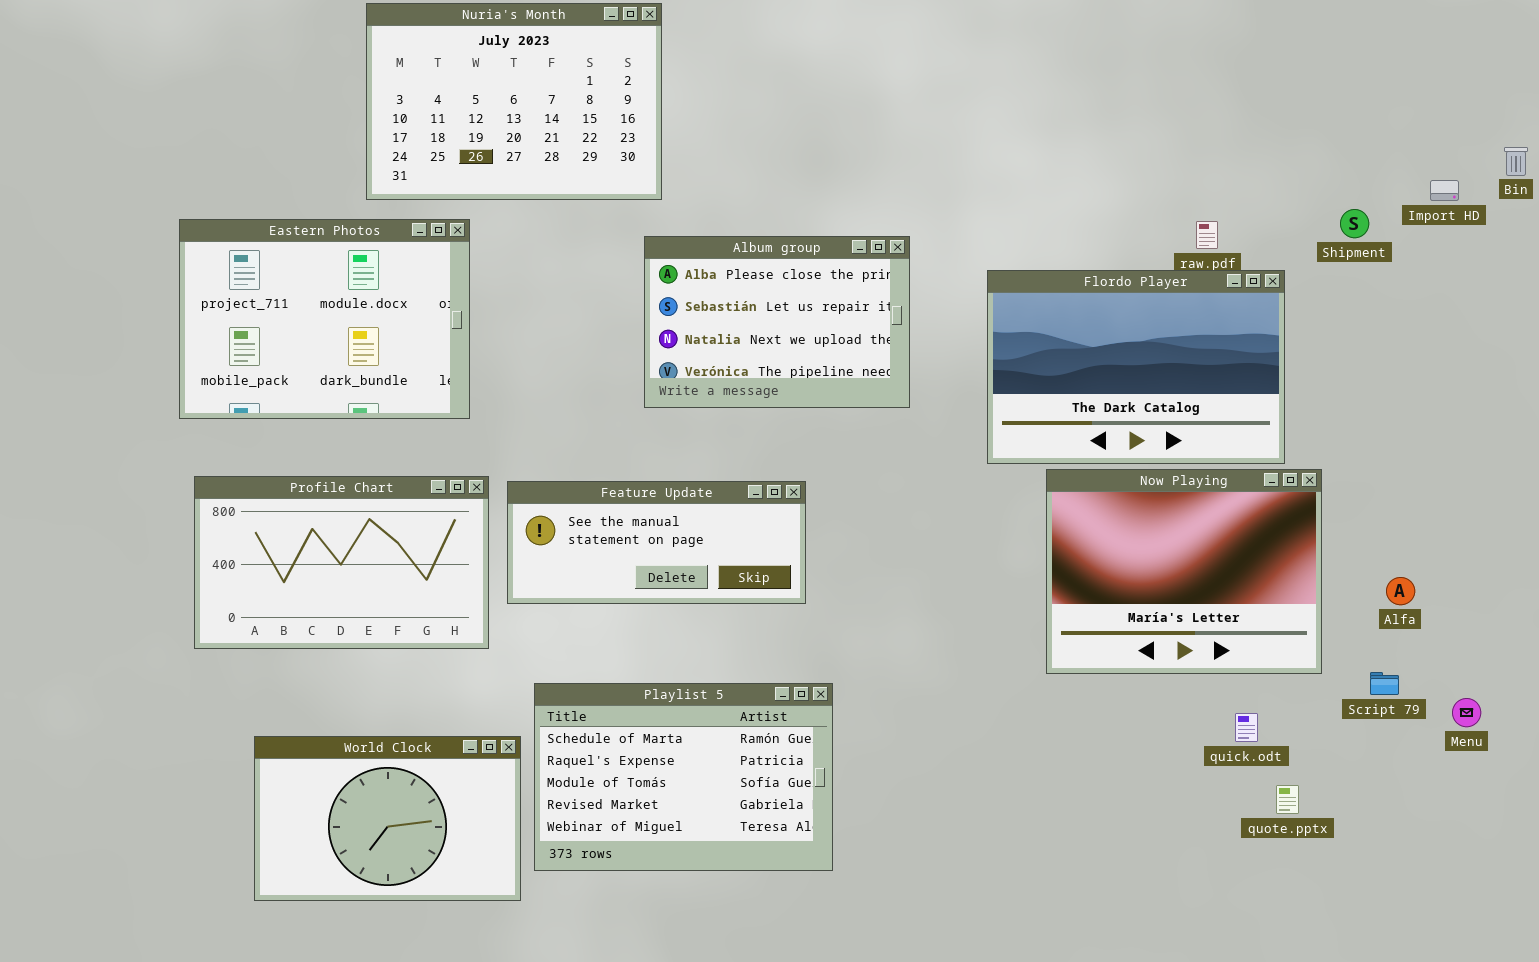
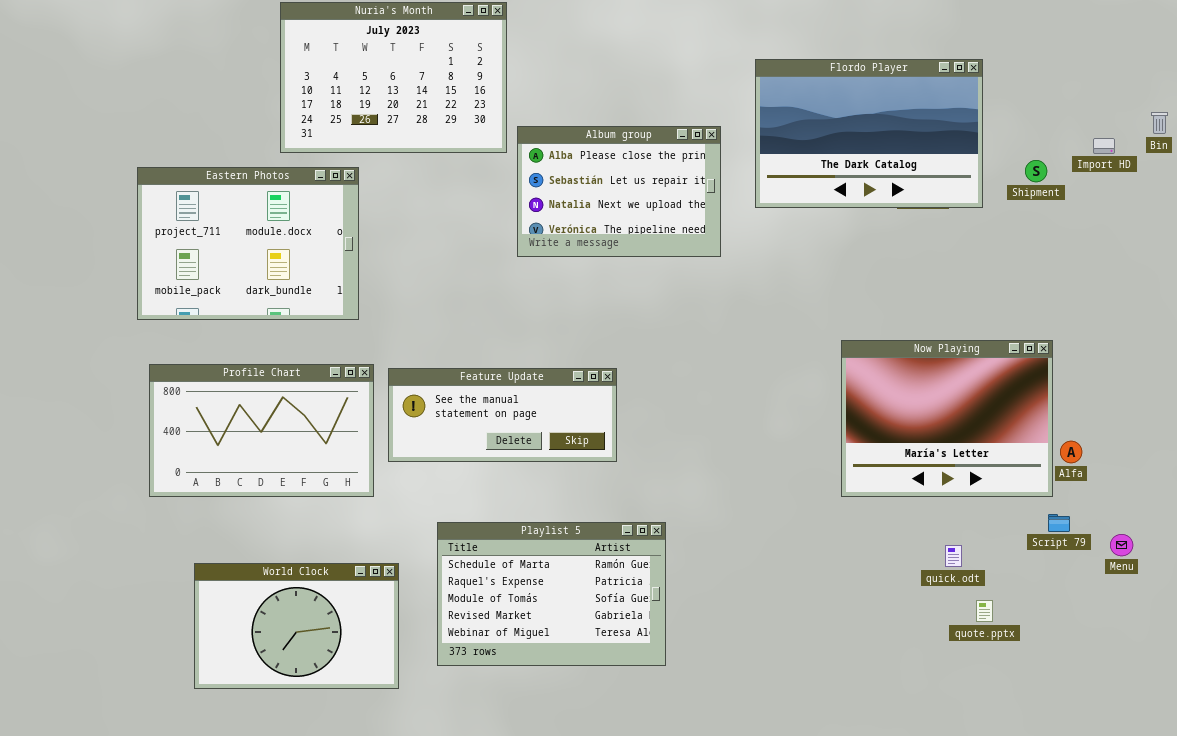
Album group: [644,236,910,408] -> [517,126,721,257], moved
Flordo Player: [987,270,1285,464] -> [755,59,983,208], moved
Now Playing: [1046,469,1322,674] -> [841,340,1053,497], moved
Playlist 5: [534,683,833,871] -> [437,522,666,666], moved

